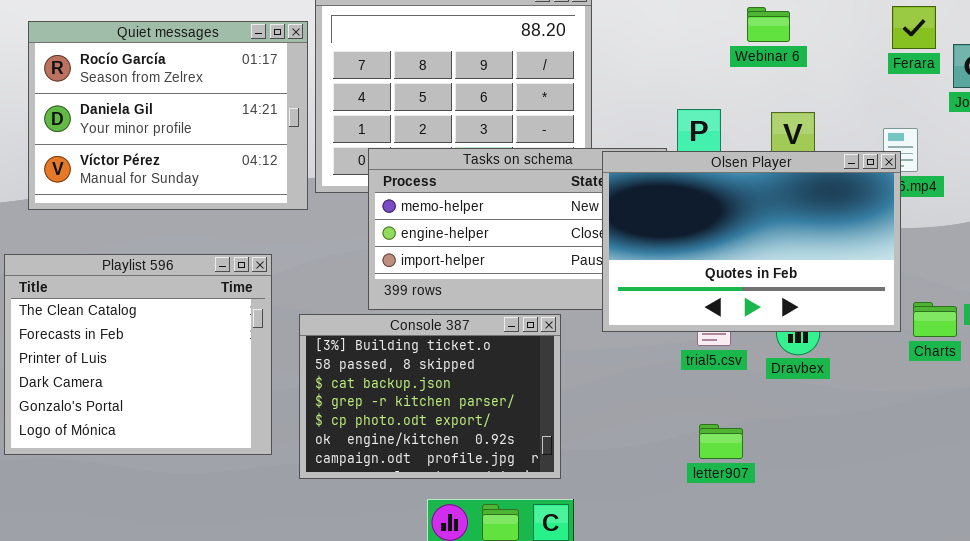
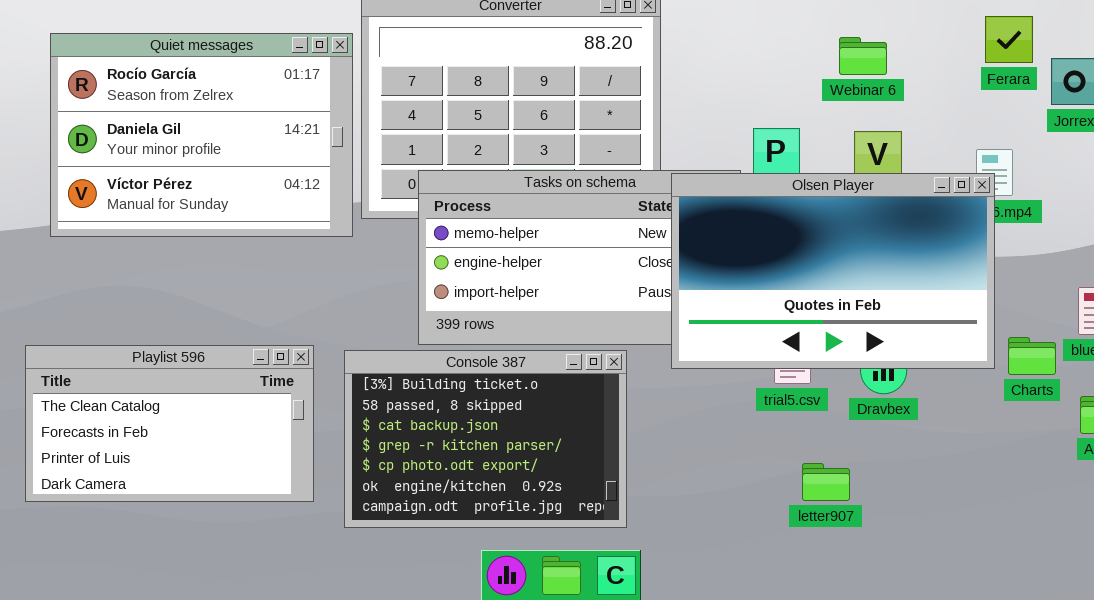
Webinar 6: [747,7,790,42] -> [839,37,887,75], moved
Playlist 596: [4,254,272,455] -> [25,345,314,502], resized
letter907: [699,424,743,459] -> [802,463,850,501], moved

